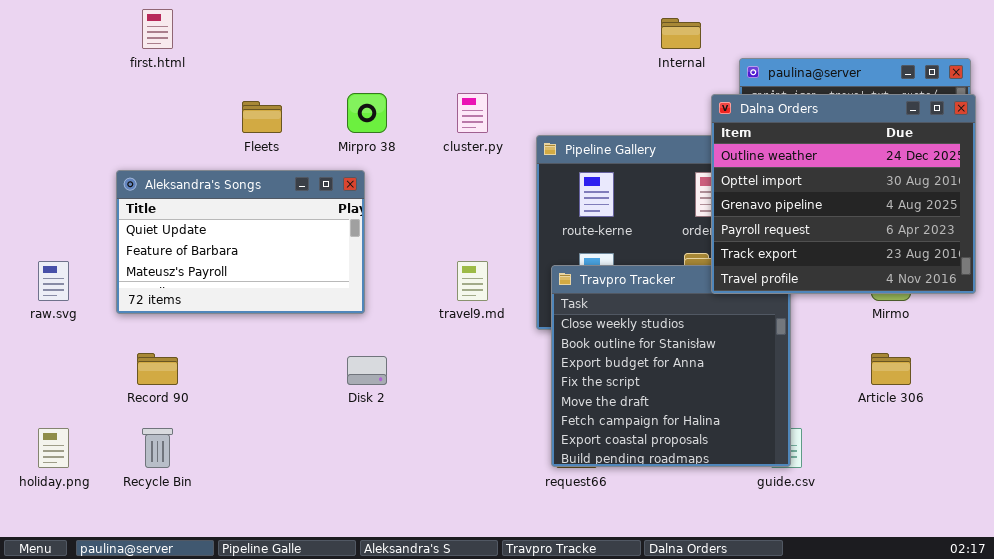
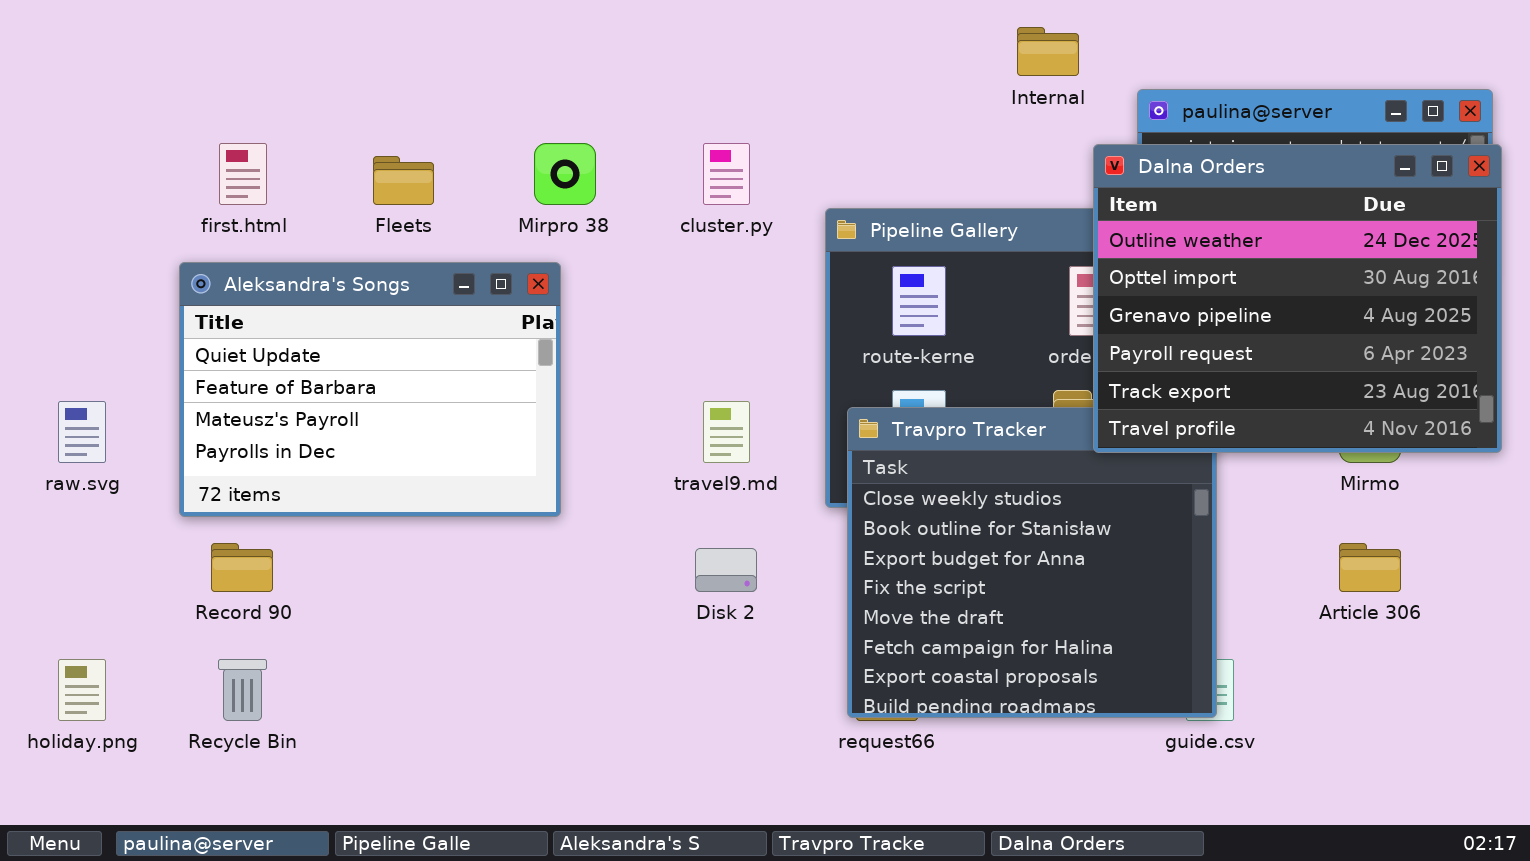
first.html: [142,9,173,49] -> [219,143,267,205], moved
Aleksandra's Songs: [116,170,365,314] -> [179,262,561,517], resized
Disk 2: [347,356,387,385] -> [695,548,757,592], moved

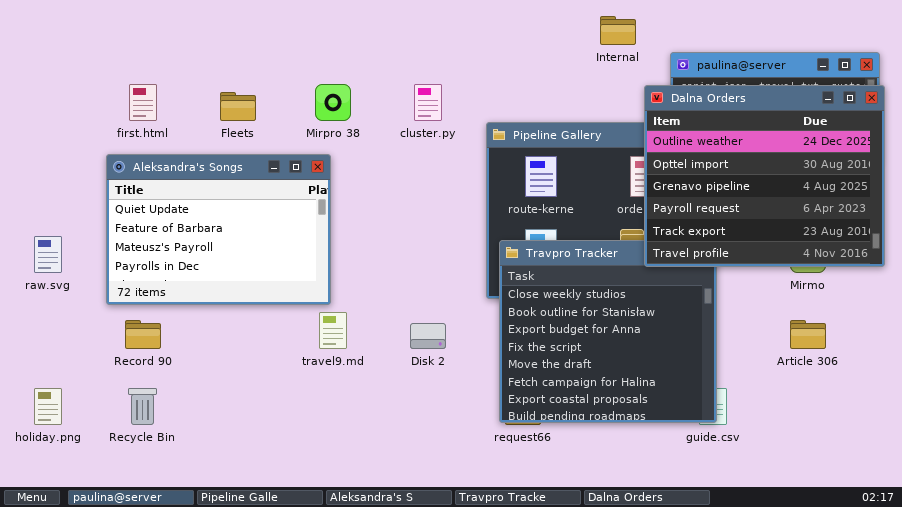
travel9.md: [703,401,750,463] -> [319,312,347,349], moved

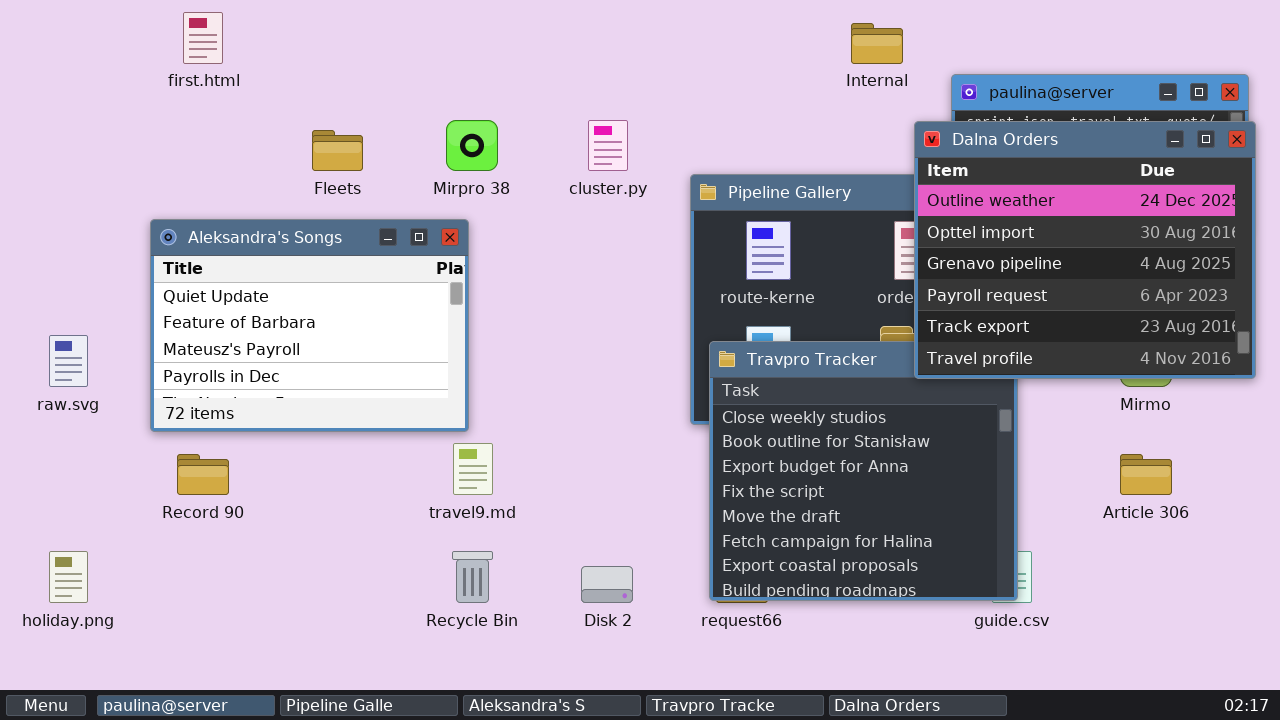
first.html: [129,84,157,121] -> [183,12,223,64], moved
Disk 2: [410,323,446,349] -> [581,566,633,603], moved
Recycle Bin: [128,388,157,425] -> [452,551,493,603], moved

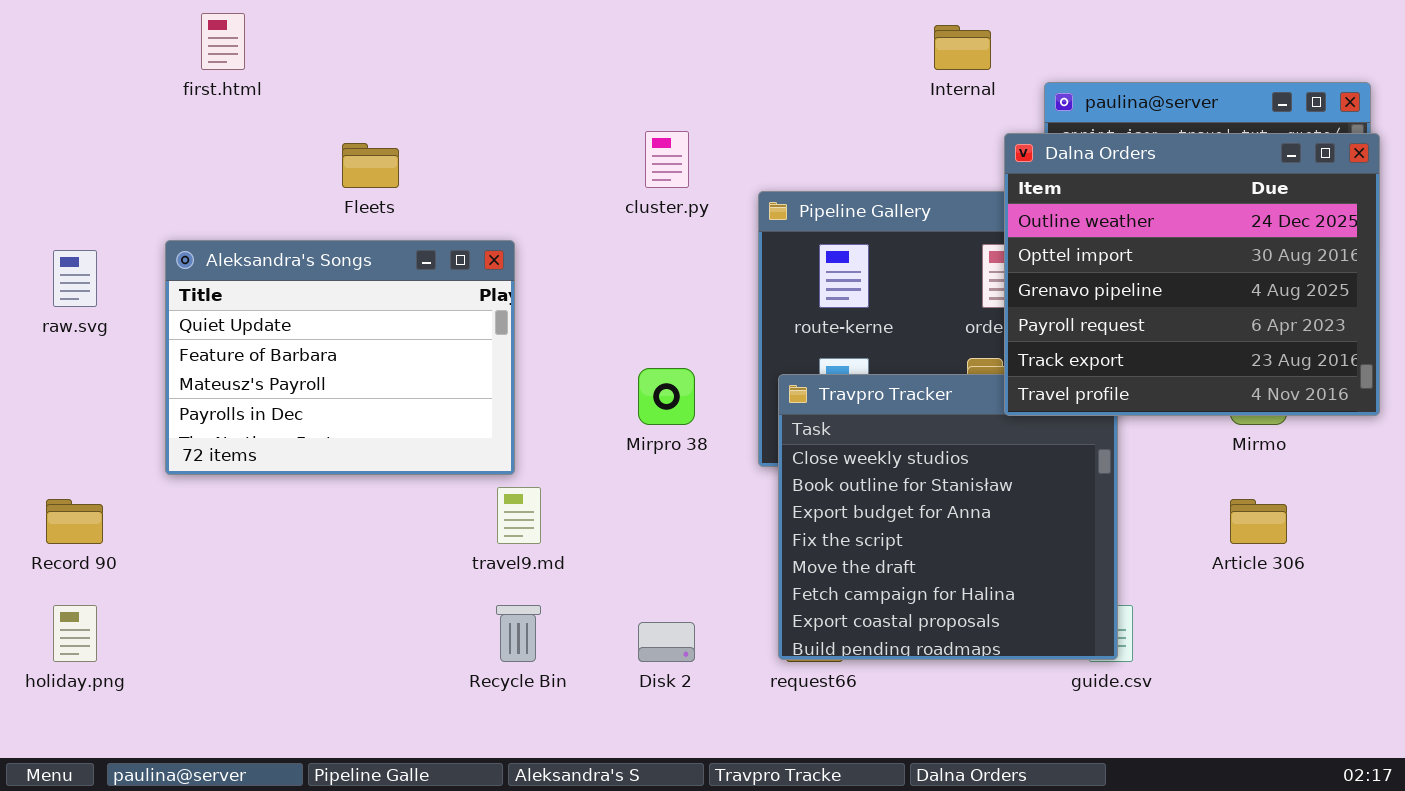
Mirpro 38: [446,120,498,171] -> [638,368,695,425], moved
raw.svg: [49,335,88,387] -> [53,250,97,307], moved
Record 90: [177,454,229,495] -> [46,499,103,544], moved

